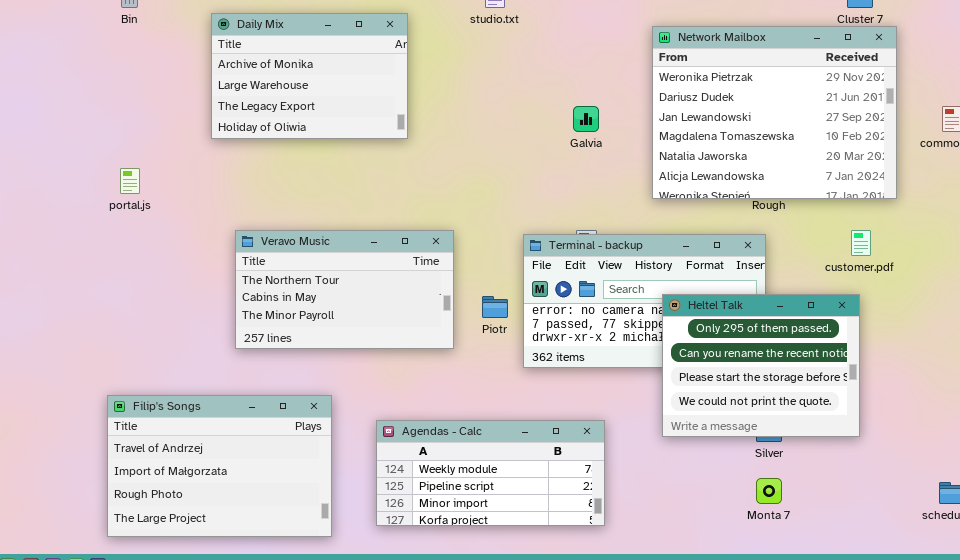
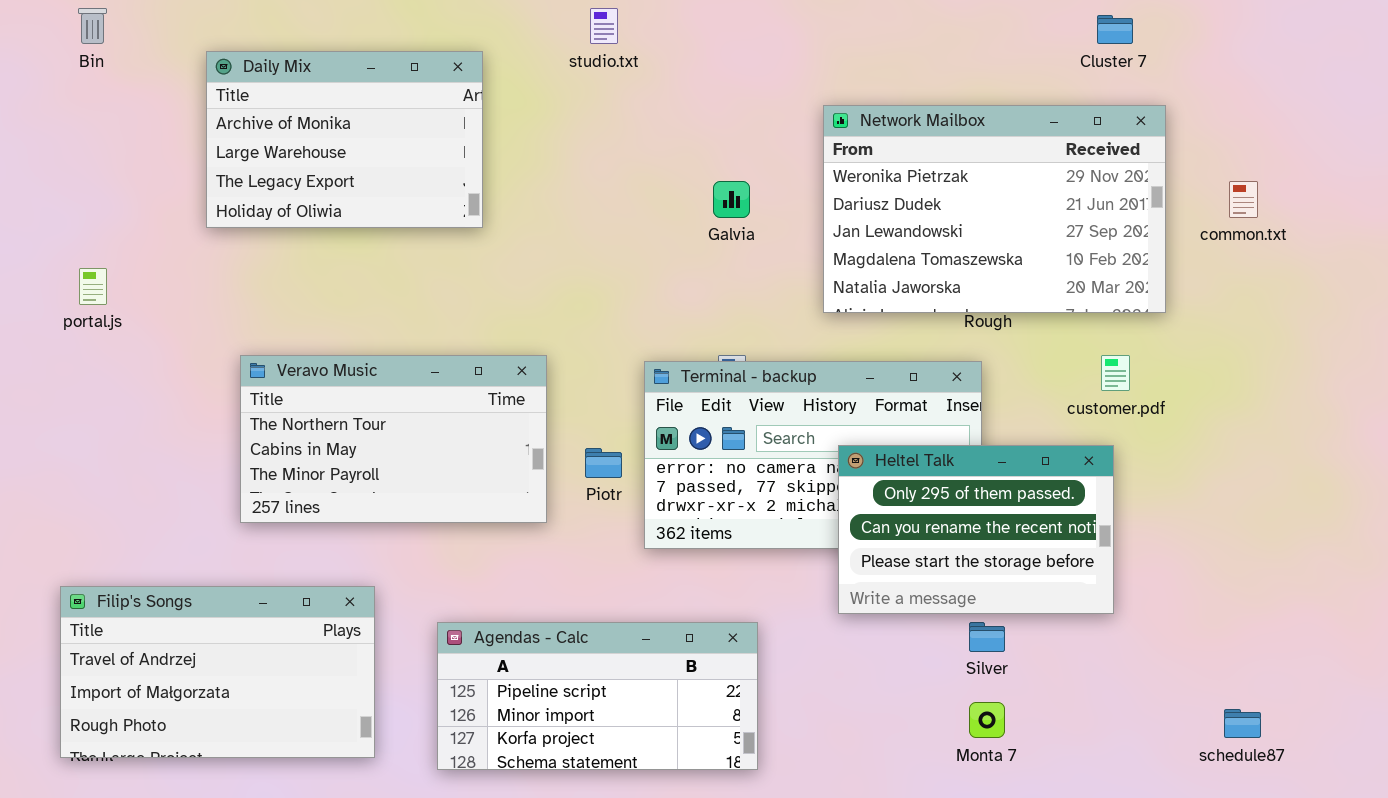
Network Mailbox: [652,26,897,199] -> [823,105,1166,313], resized
Heltel Talk: [662,294,860,437] -> [838,445,1114,614], resized
Filip's Songs: [107,395,332,537] -> [60,586,375,758], resized
Agendas - Calc: [376,420,605,526] -> [437,622,758,770], scrolled down 1 row

